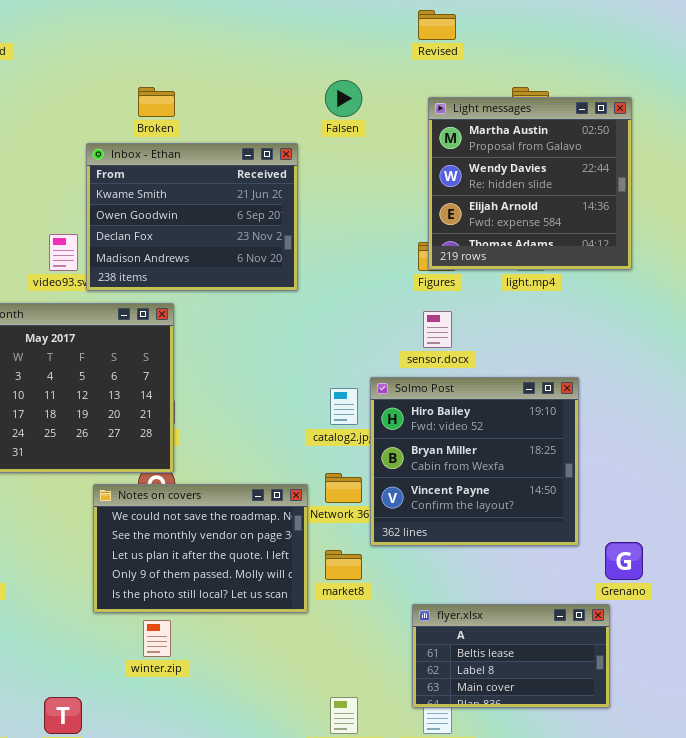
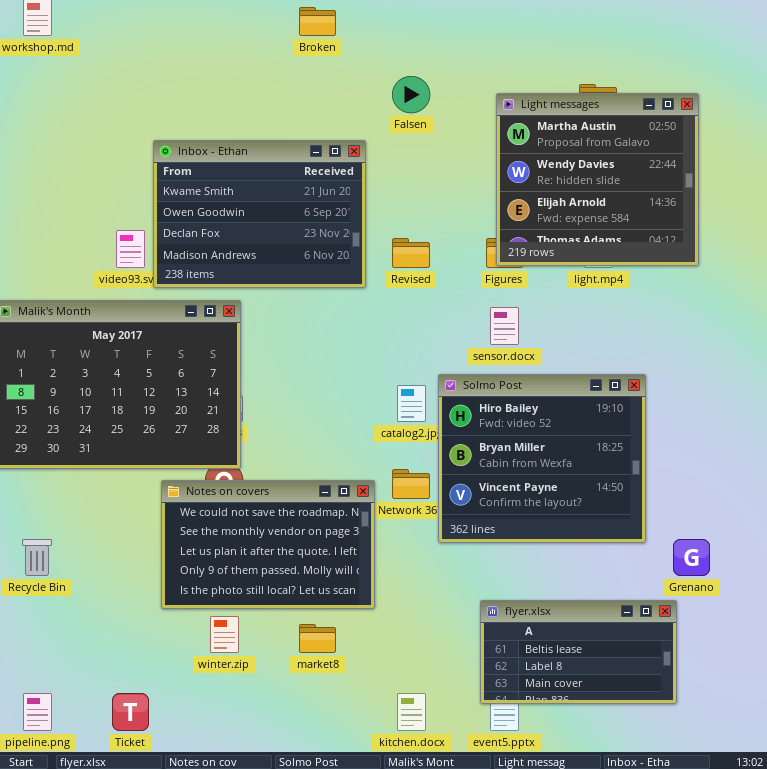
Revised: [418,10,456,40] -> [392,238,430,268], moved
Broken: [138,87,175,117] -> [299,7,336,36], moved
market8: [325,550,362,580] -> [299,624,336,653], moved

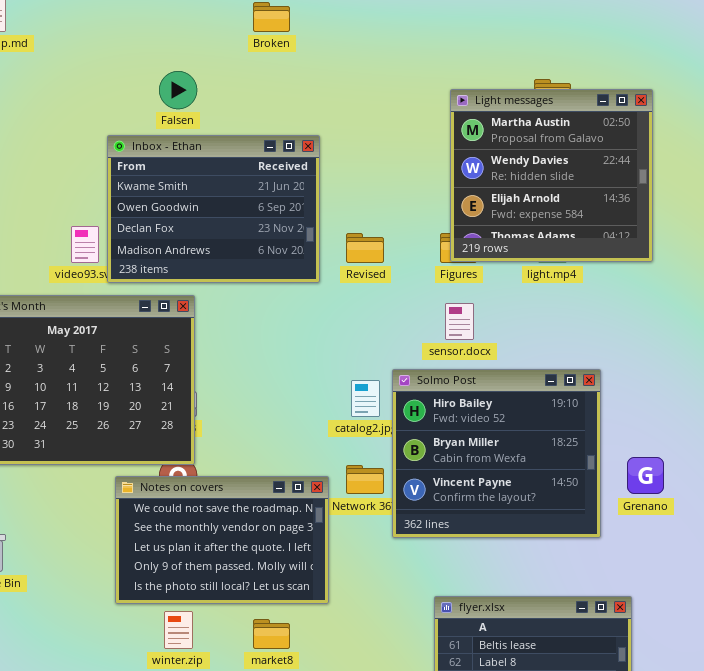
Falsen: [392,76,430,113] -> [159,71,197,109], moved
Grenano: [673,539,710,576] -> [627,457,664,494], moved

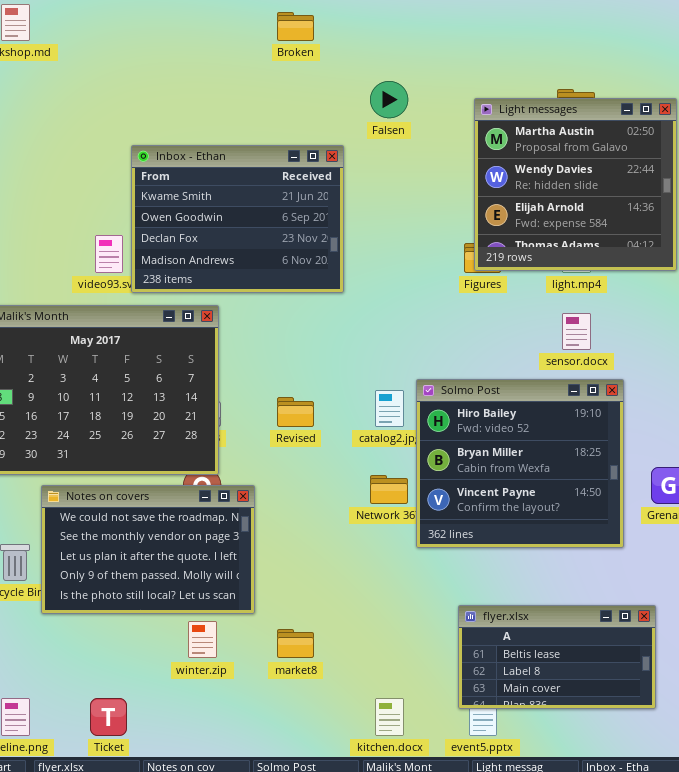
Falsen: [159,71,197,109] -> [370,81,408,118], moved
Revised: [346,233,384,263] -> [277,397,314,427], moved
sensor.docx: [445,303,474,340] -> [562,313,591,350], moved
Notes on covers: [115,476,329,604] -> [41,485,255,614], moved

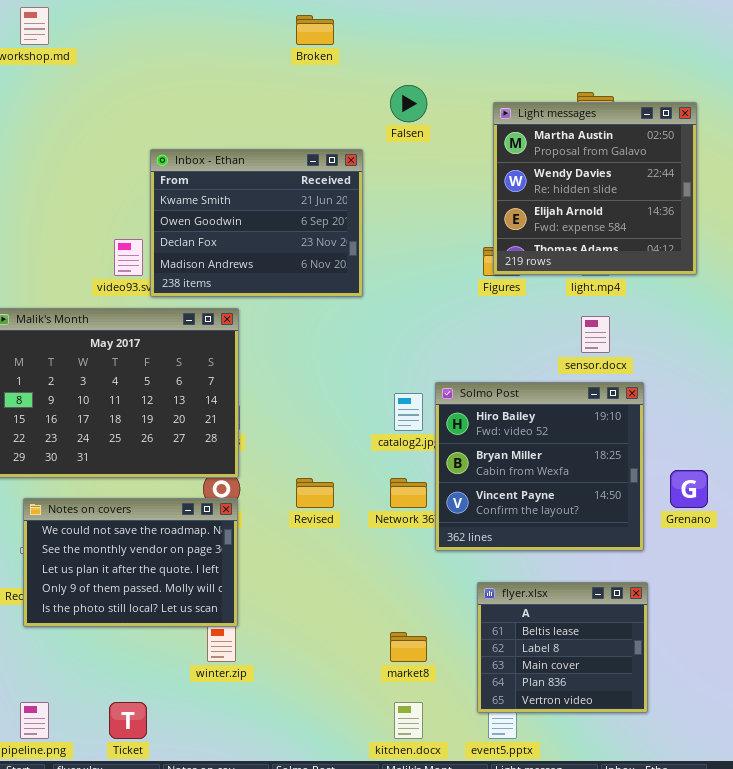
Revised: [277,397,314,427] -> [296,478,334,508], moved
Notes on covers: [41,485,255,614] -> [23,498,238,627], moved
flyer.xlsx: [458,605,656,709] -> [477,582,648,713], resized
market8: [277,629,314,658] -> [390,632,427,662], moved

